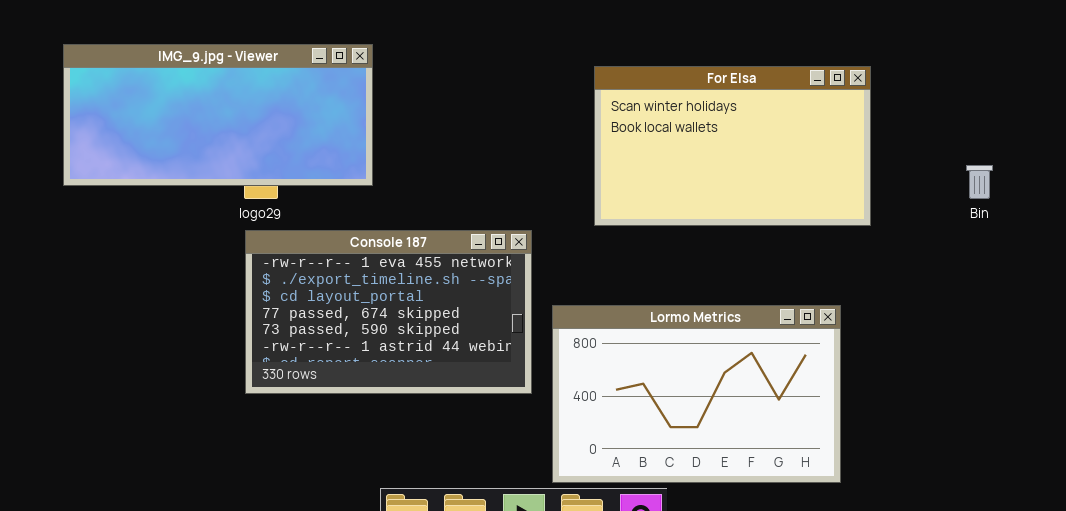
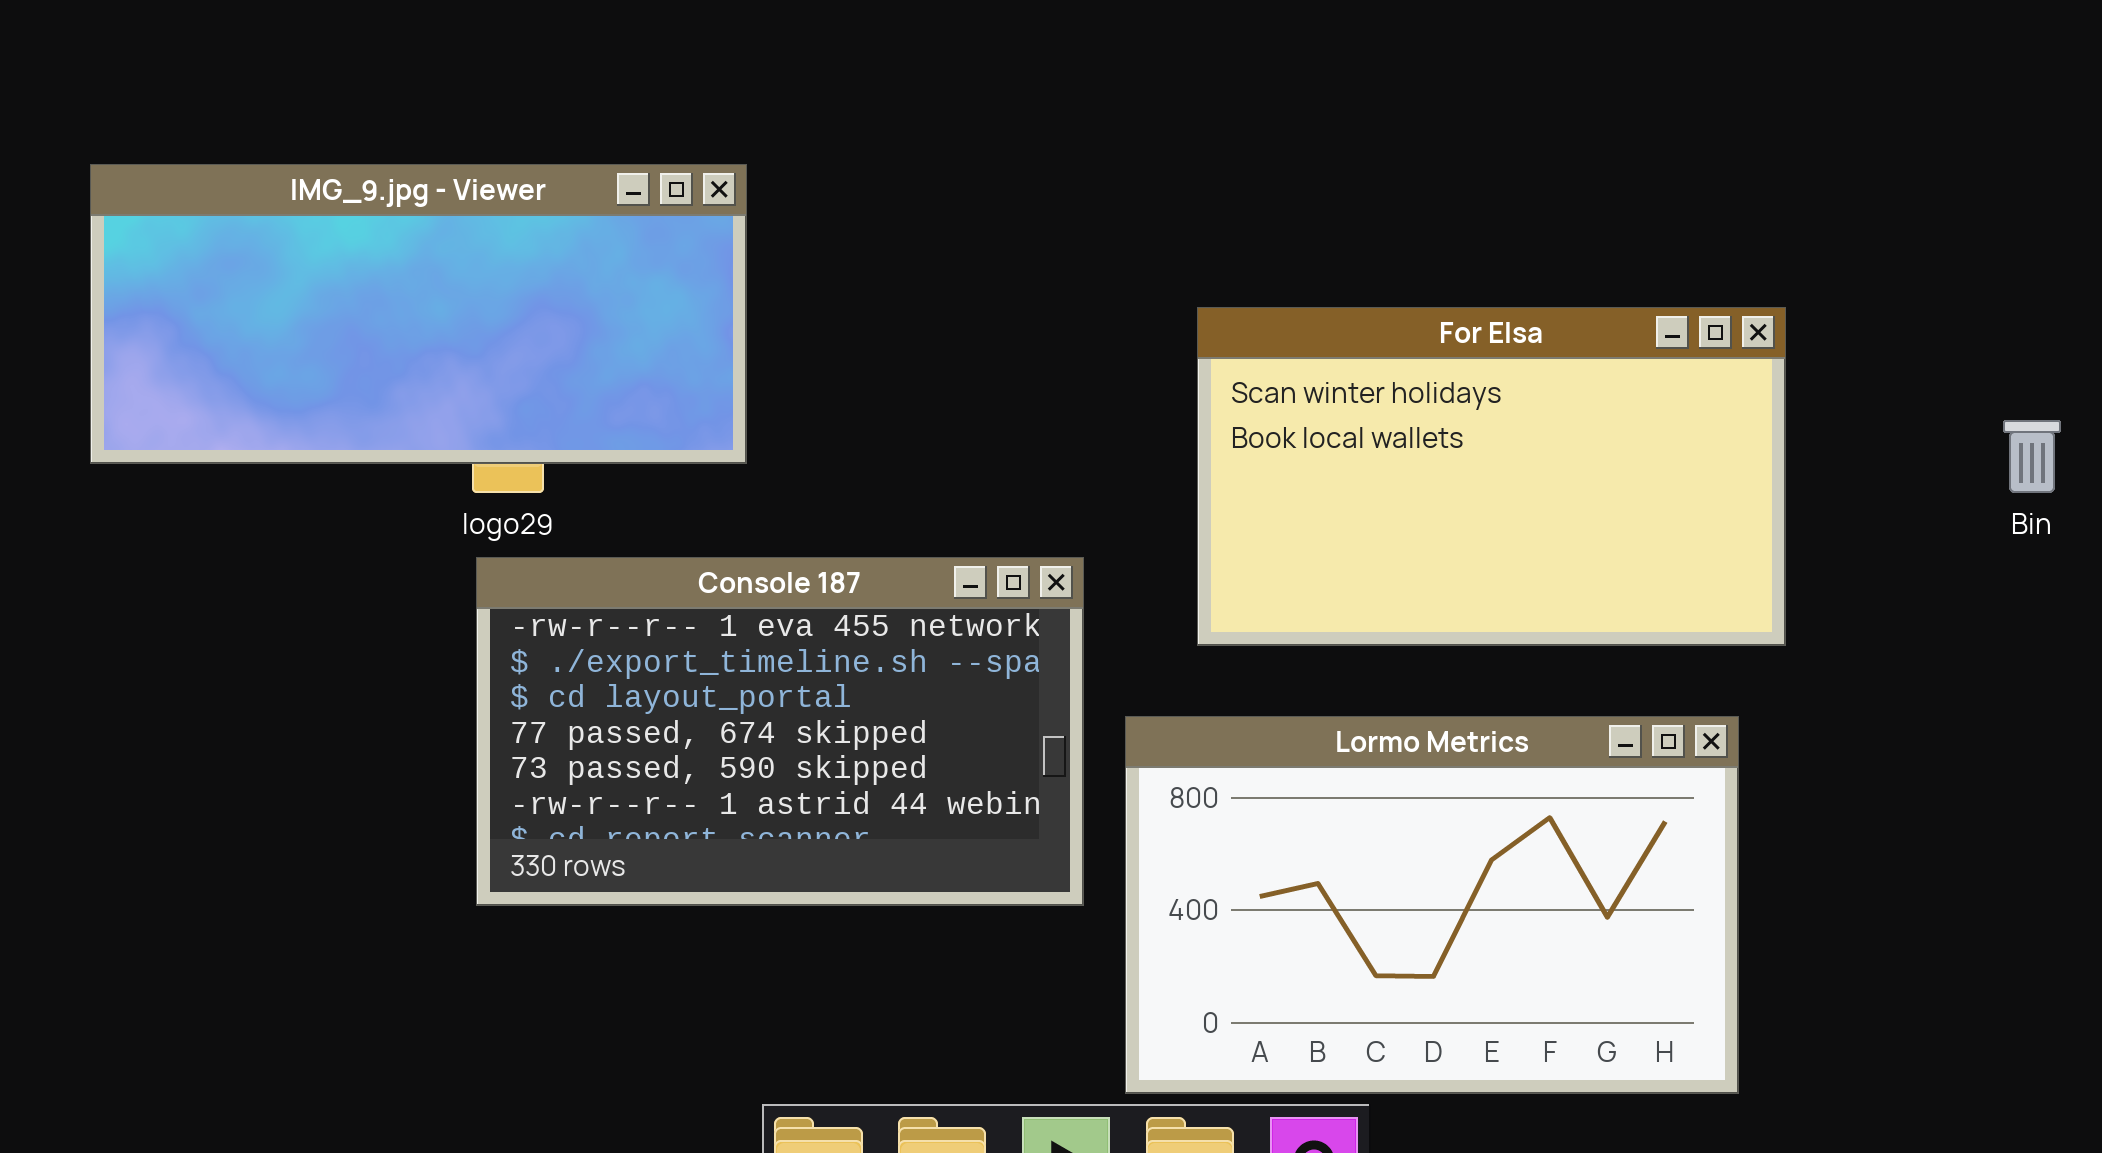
For Elsa: [594,66,871,226] -> [1197,307,1786,646], moved

